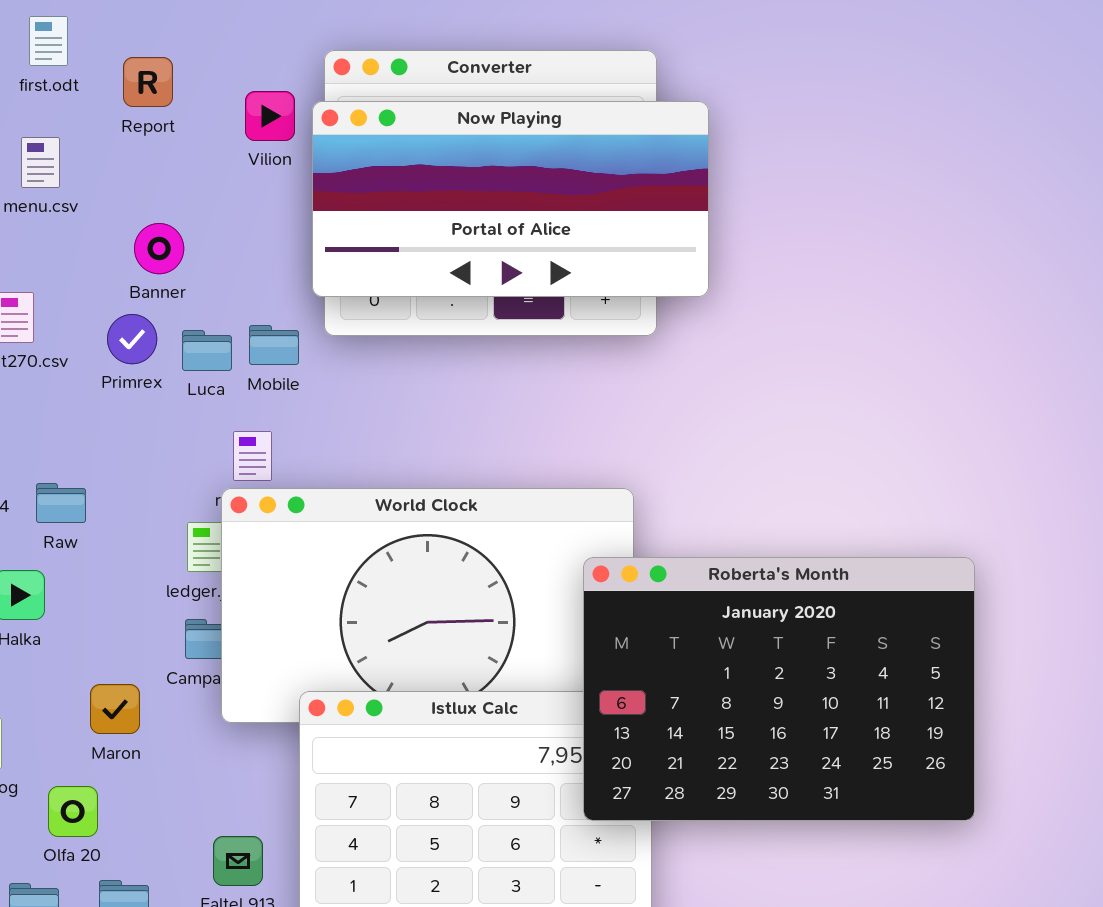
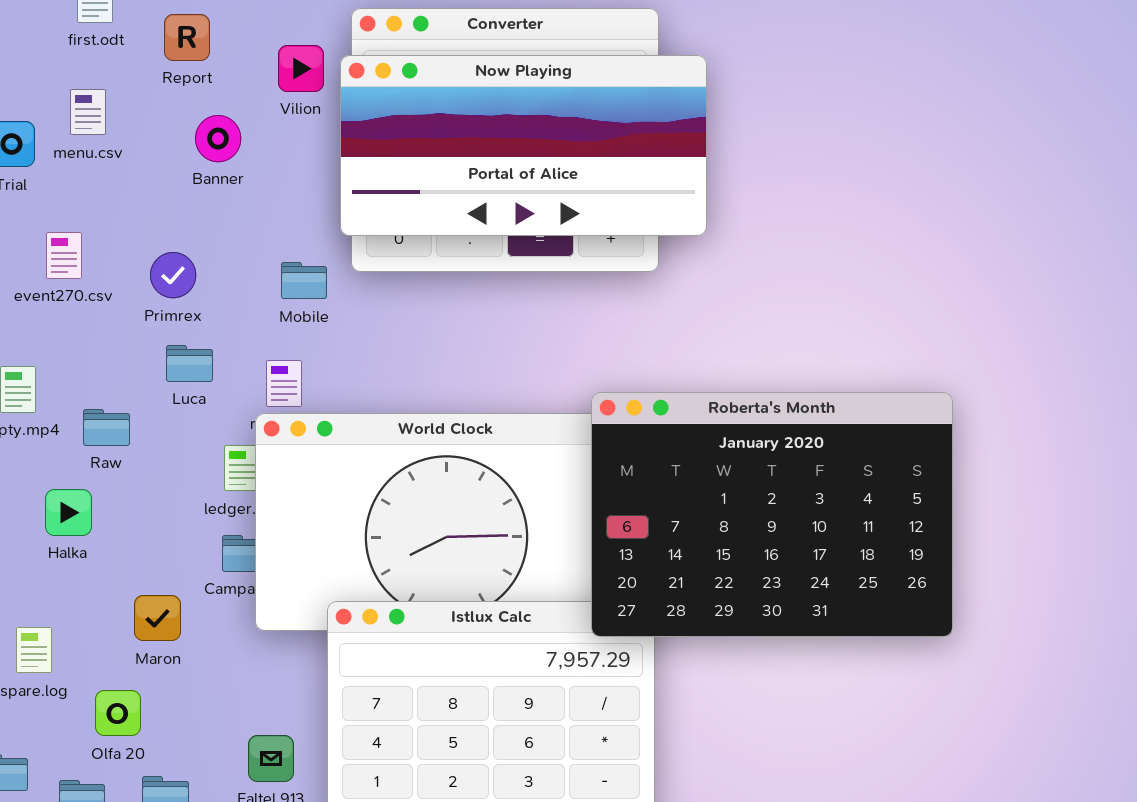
Banner: [134,223,184,274] -> [195,115,241,162], moved
Luca: [182,330,232,371] -> [166,345,213,382], moved
Roberta's Month: [583,557,975,821] -> [591,392,953,637], moved

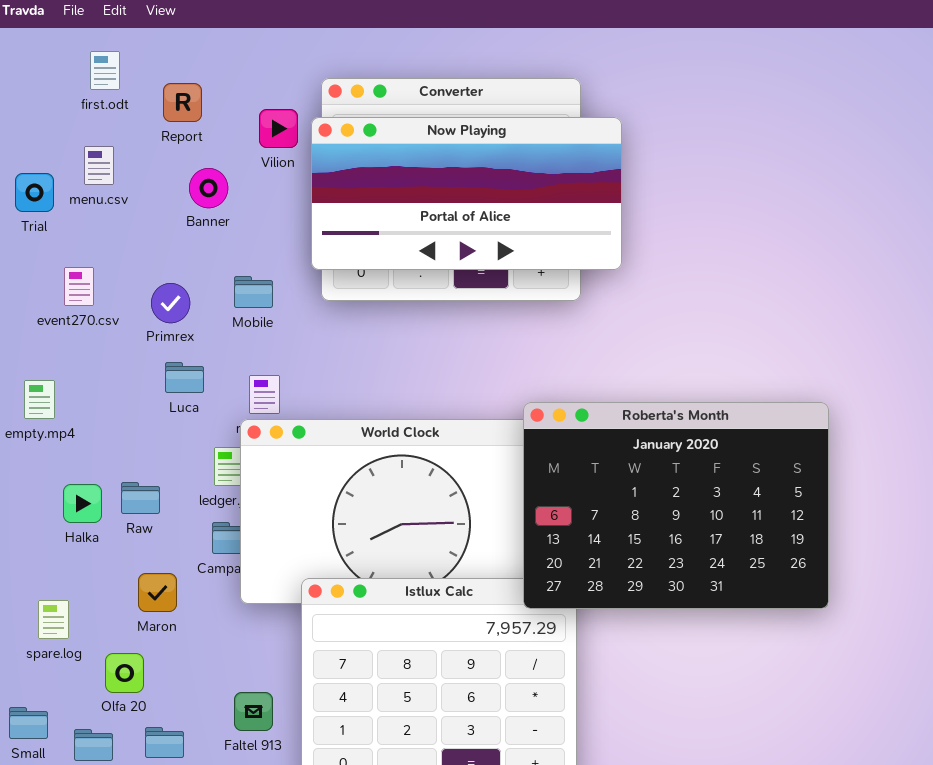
Mobile: [281,262,327,299] -> [234,276,273,308], moved
Raw: [83,409,130,446] -> [121,482,160,514], moved

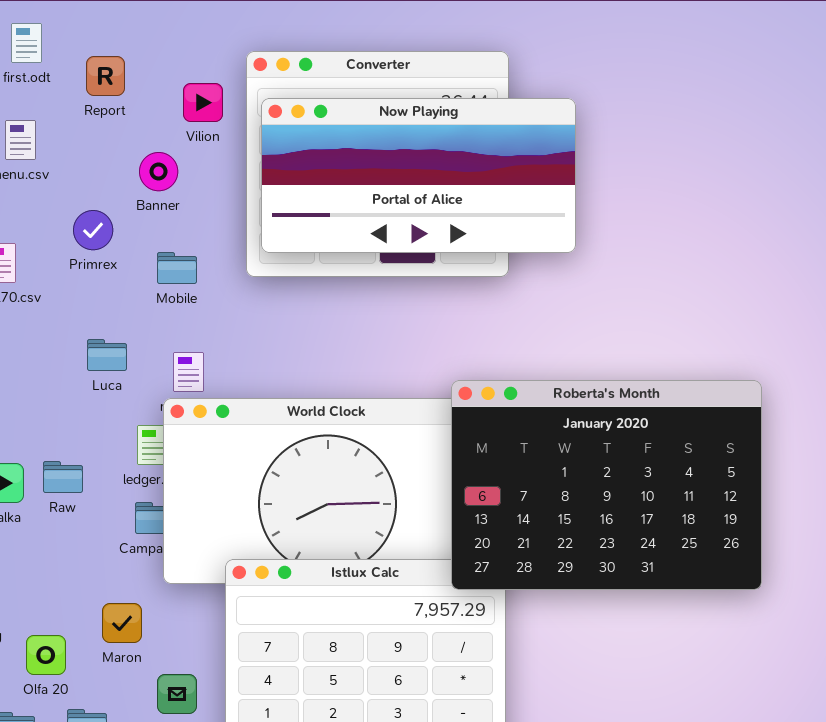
Now Playing: [311,117,622,270] -> [261,98,576,253], moved
Banner: [189,168,228,208] -> [139,152,178,191], moved
Primrex: [151,283,190,323] -> [73,210,113,250], moved
Maron: [138,573,177,612] -> [102,603,142,643], moved

